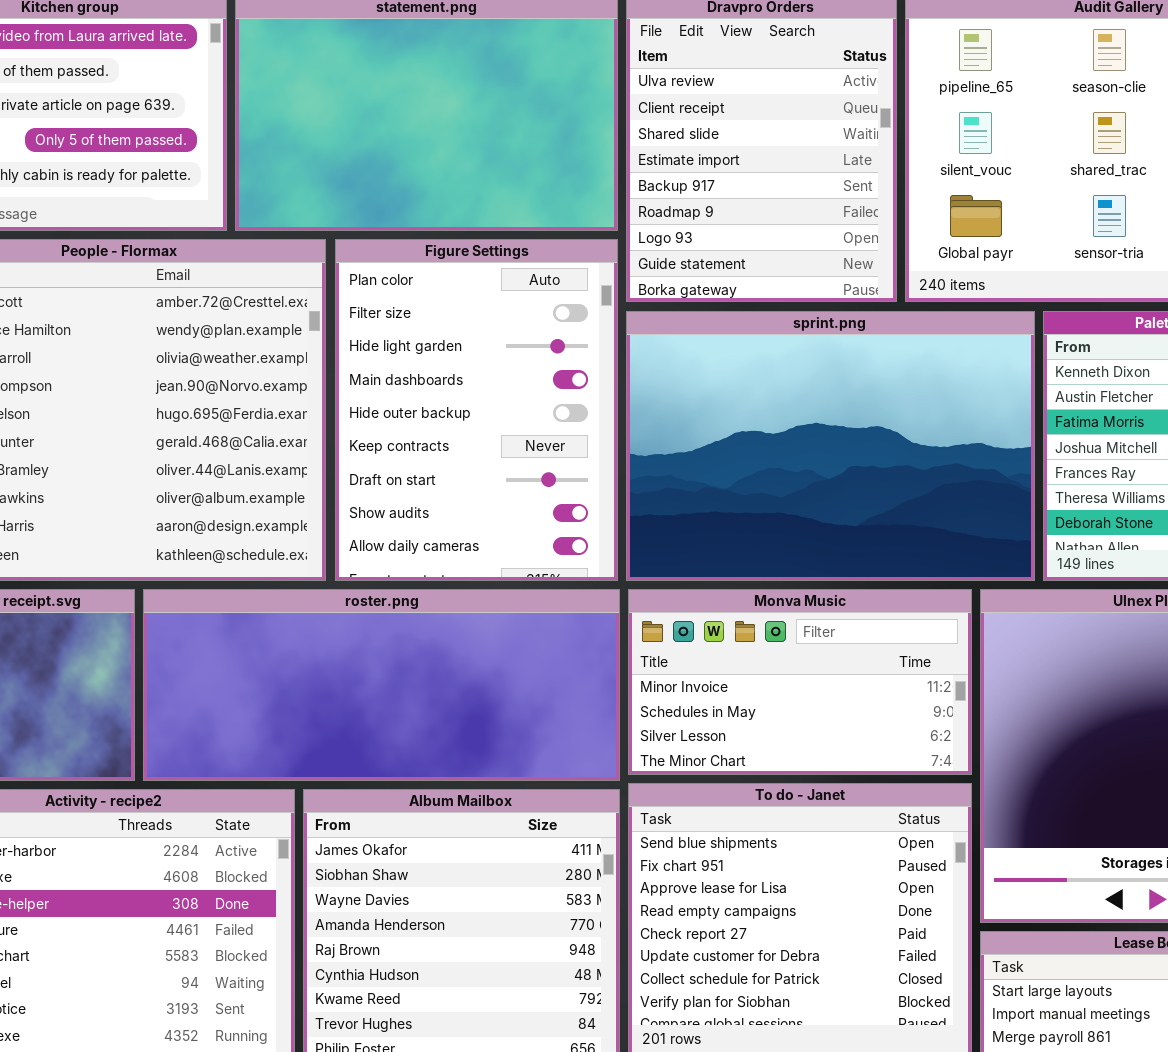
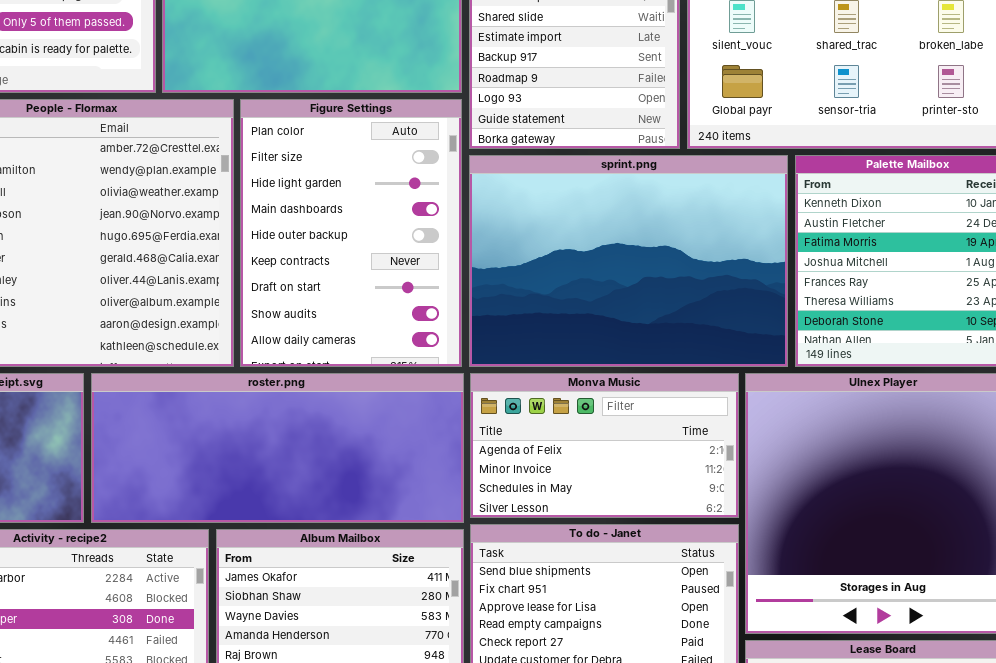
Monva Music: [628,589,972,775] -> [470,373,739,518], scrolled up 1 row

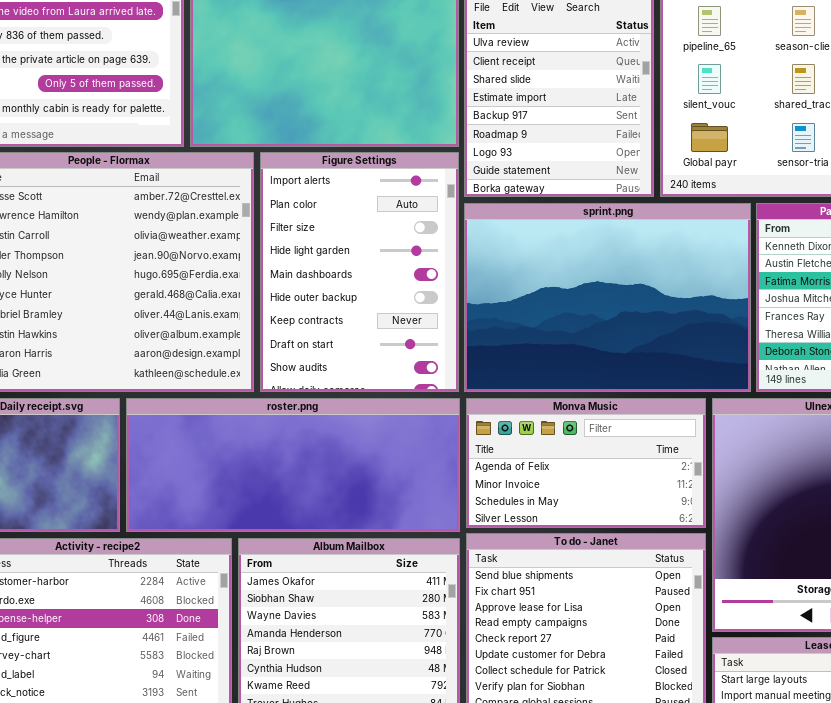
Figure Settings: [240,99,462,367] -> [260,152,459,392], scrolled up 1 row

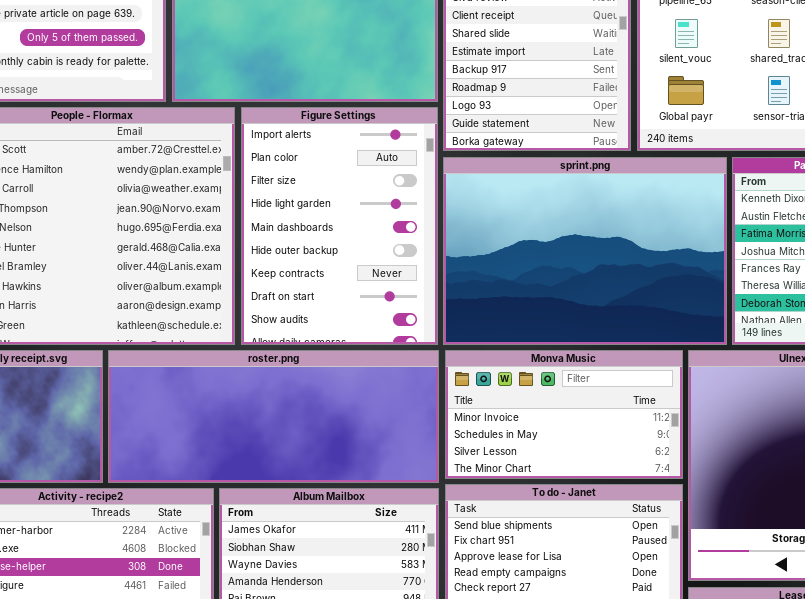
Monva Music: [466,398,706,528] -> [445,350,683,479], scrolled down 1 row

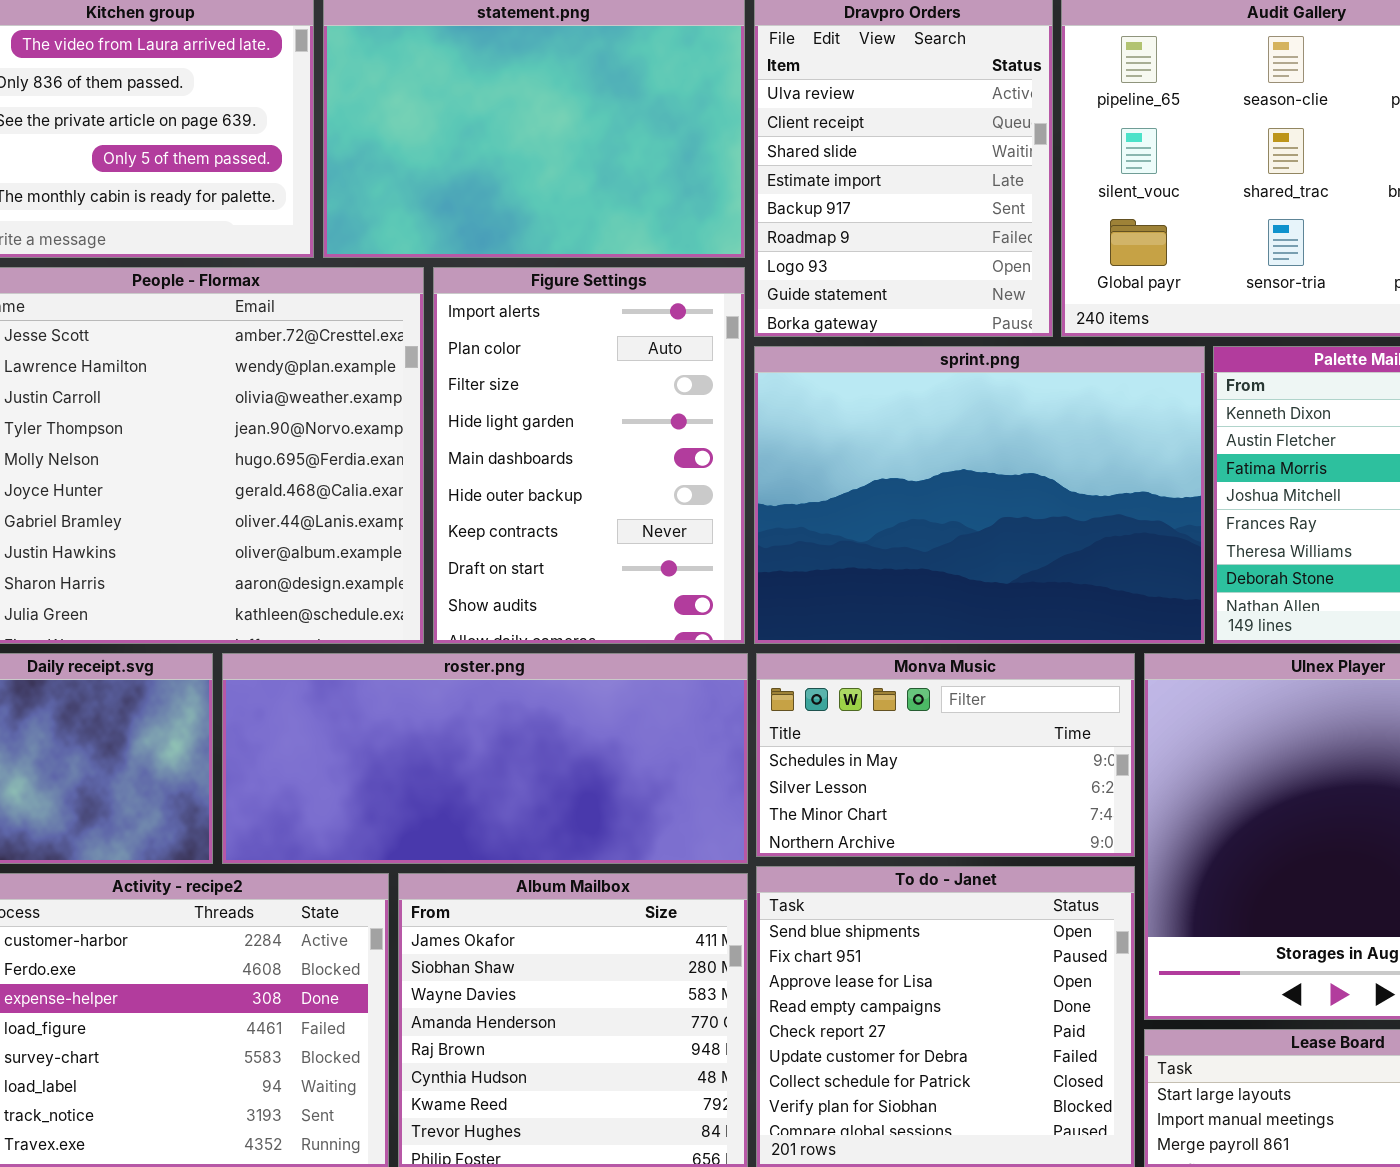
Monva Music: [445,350,683,479] -> [756,653,1135,857], scrolled down 1 row

